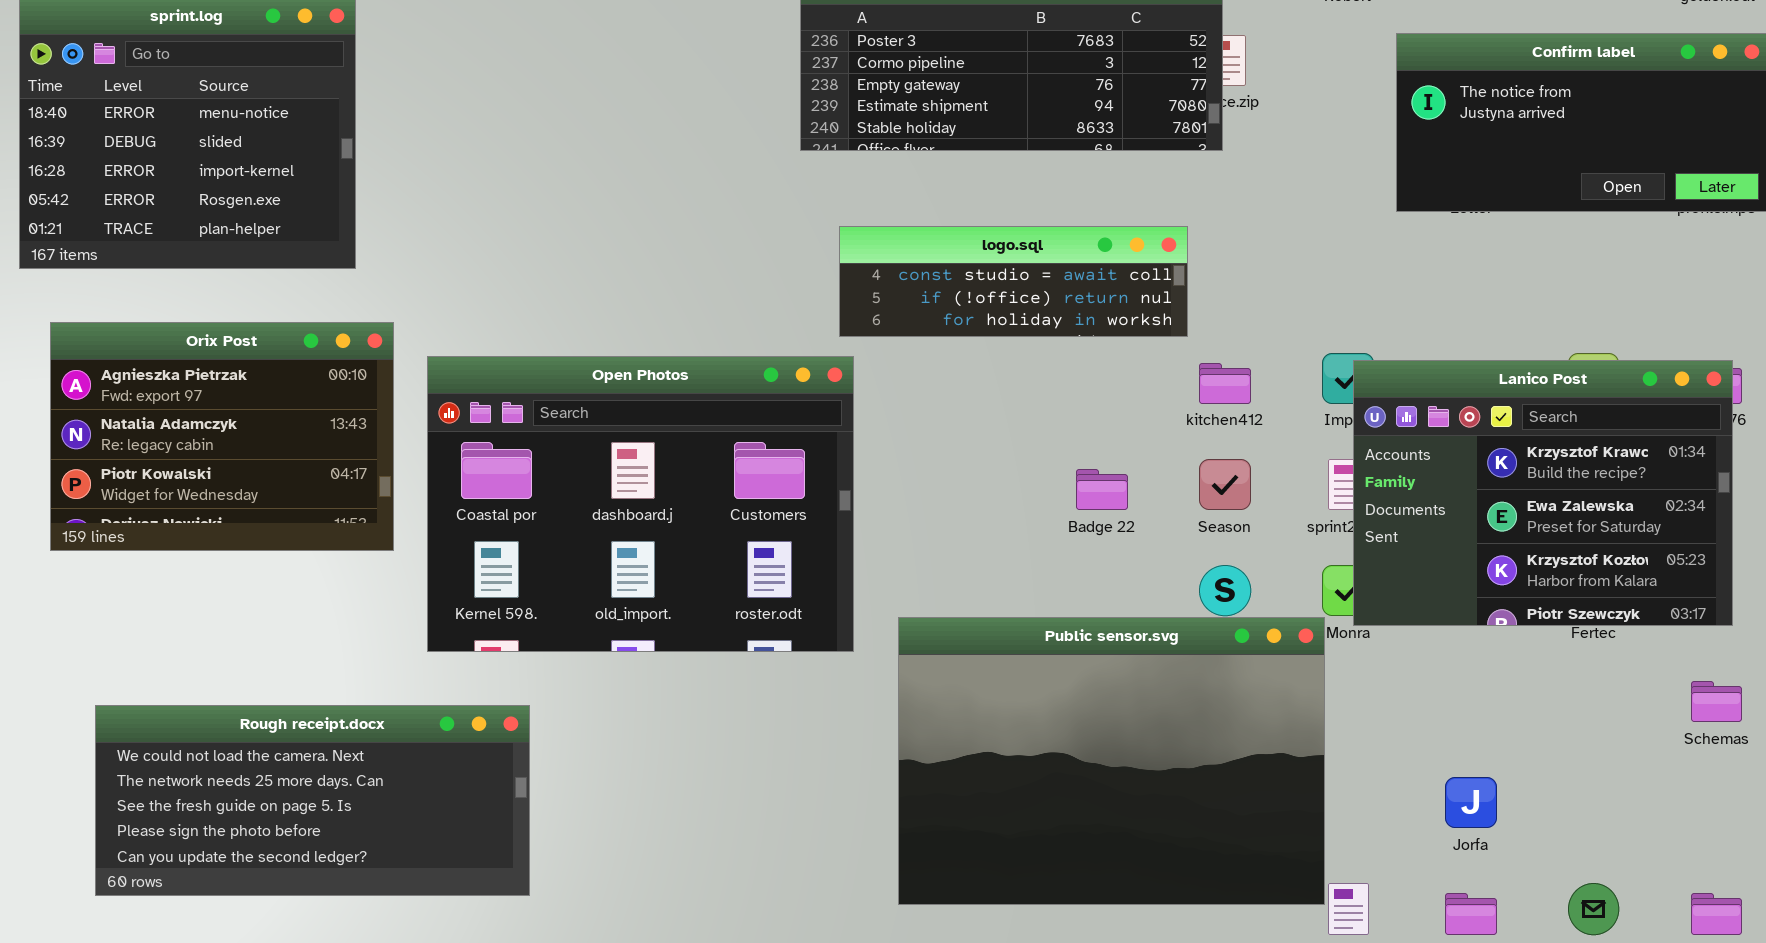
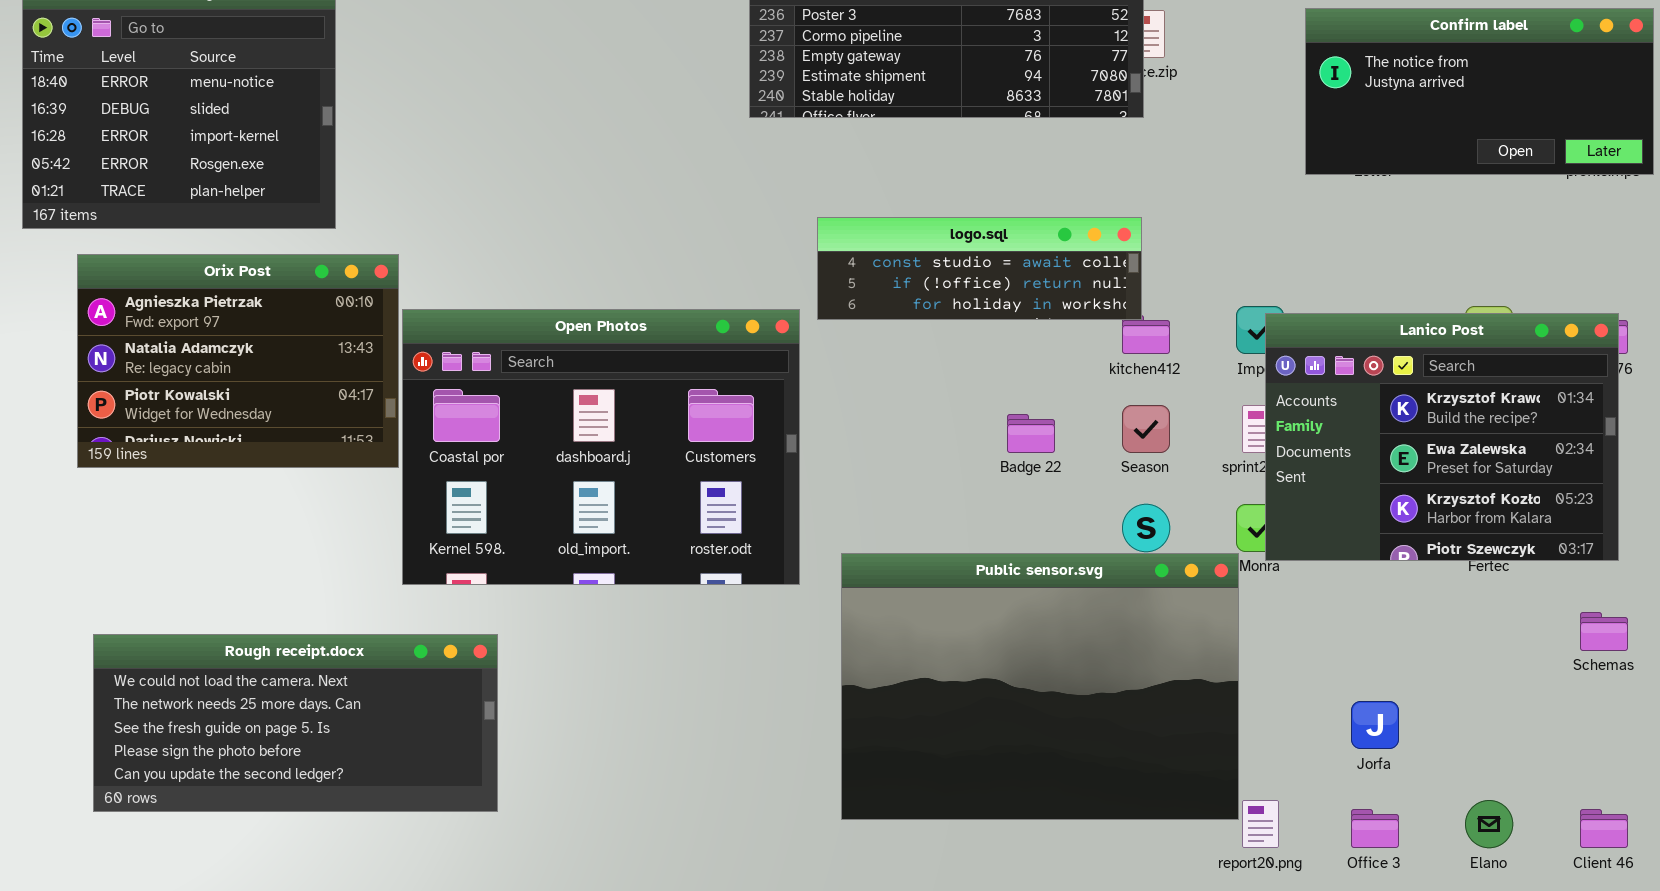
logo.sql: [839,226,1188,337] -> [817,217,1142,320], moved
Orix Post: [50,322,394,551] -> [77,254,399,468], moved

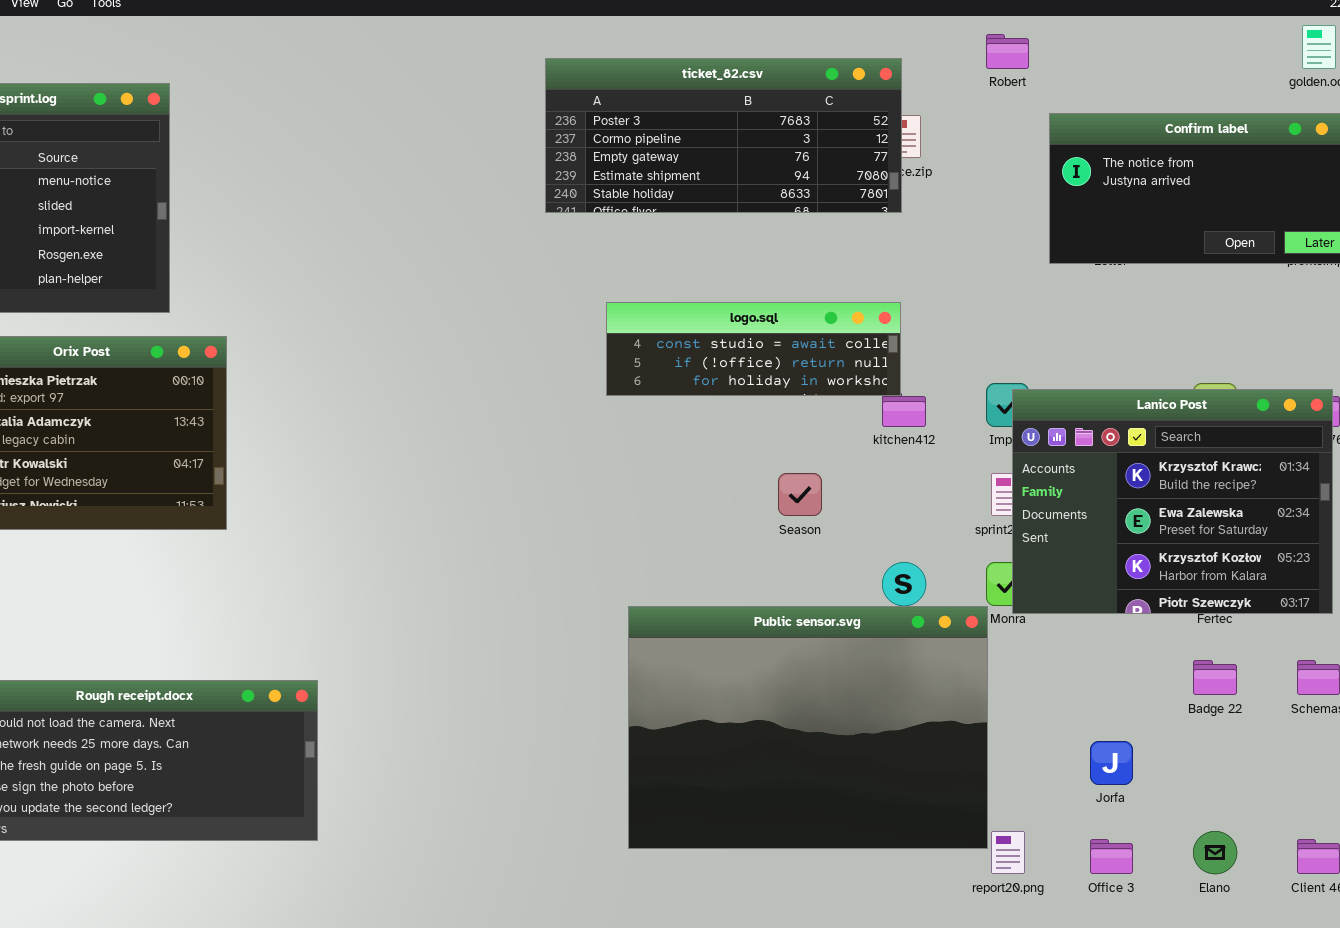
Open Photos: [402,309,800,585] -> none, closed
Season: [1122,405,1170,453] -> [778,473,822,516], moved
Badge 22: [1007,414,1055,453] -> [1193,660,1237,695], moved

